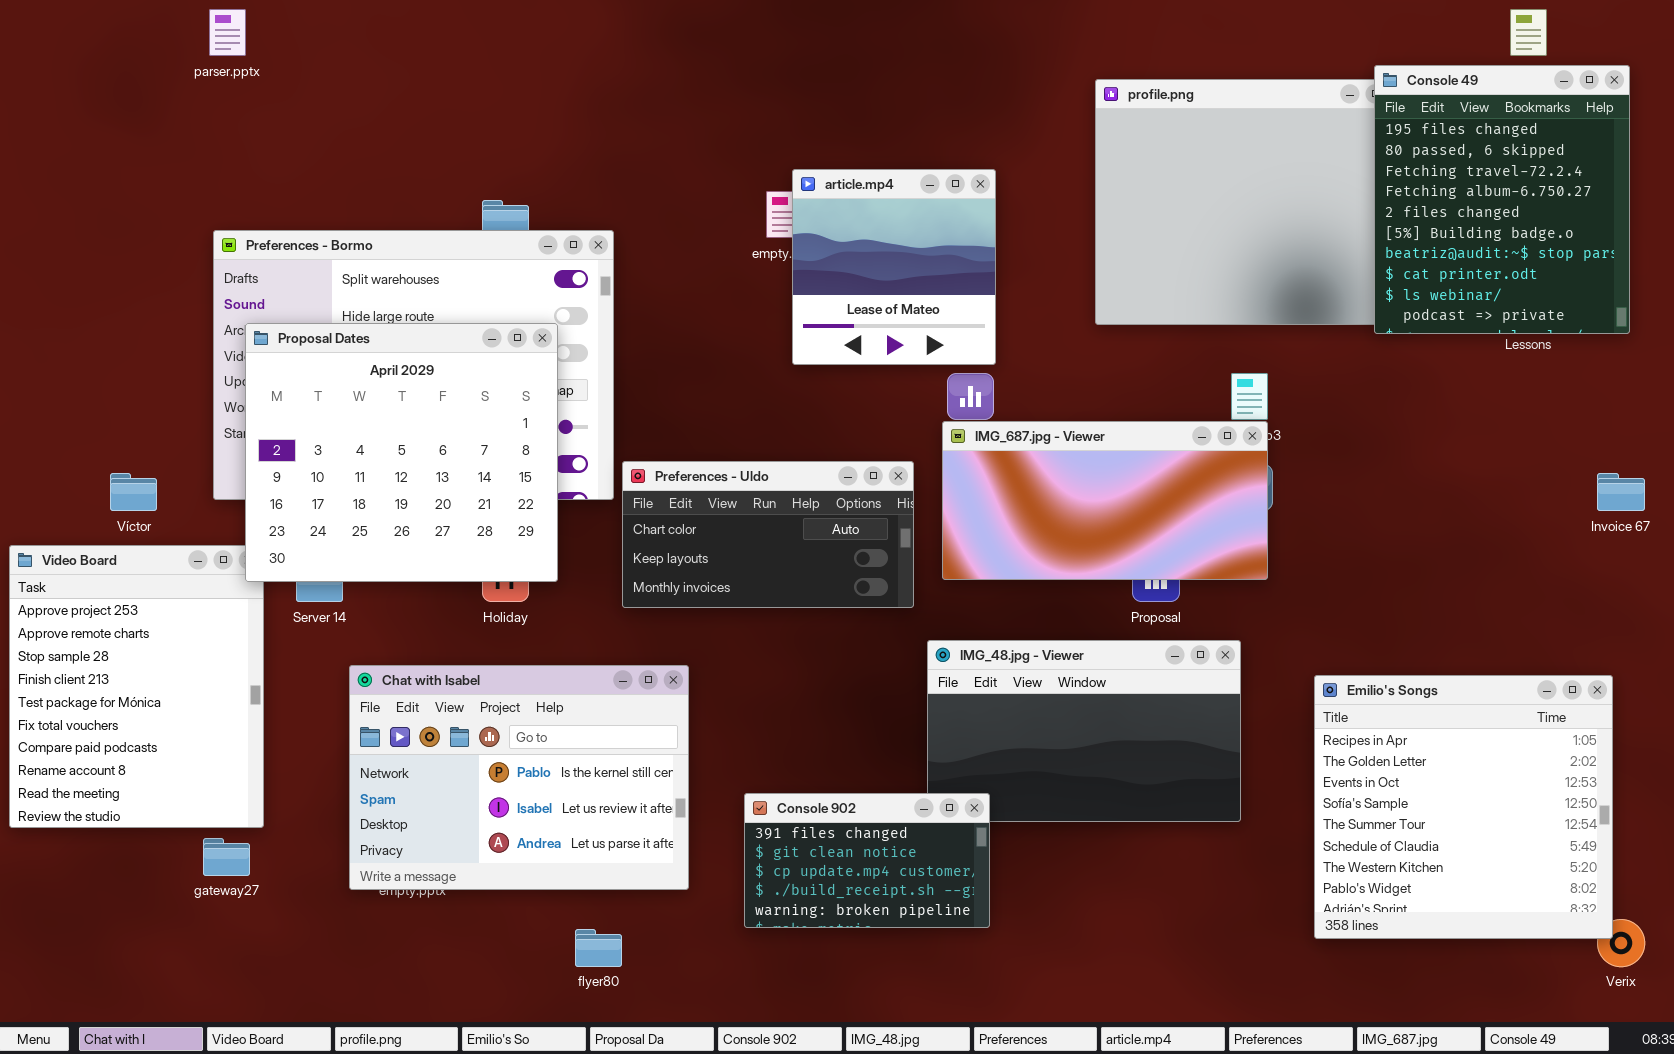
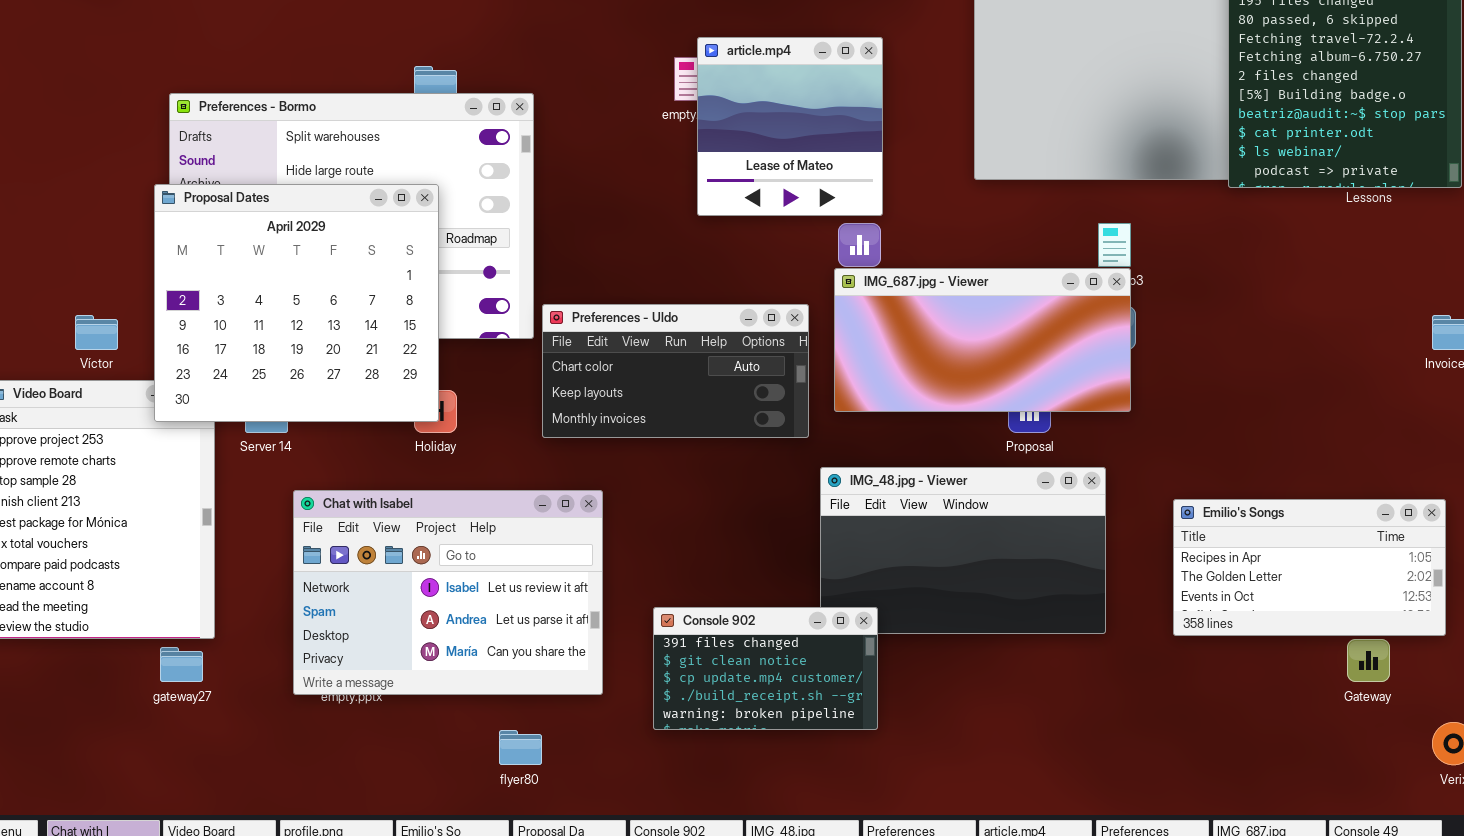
Proposal Dates: [245,323,558,582] -> [154,184,439,422], moved
Chat with Isabel: [349,665,689,890] -> [293,490,603,695], scrolled down 1 row
Emilio's Songs: [1314,675,1613,939] -> [1173,499,1446,636], resized

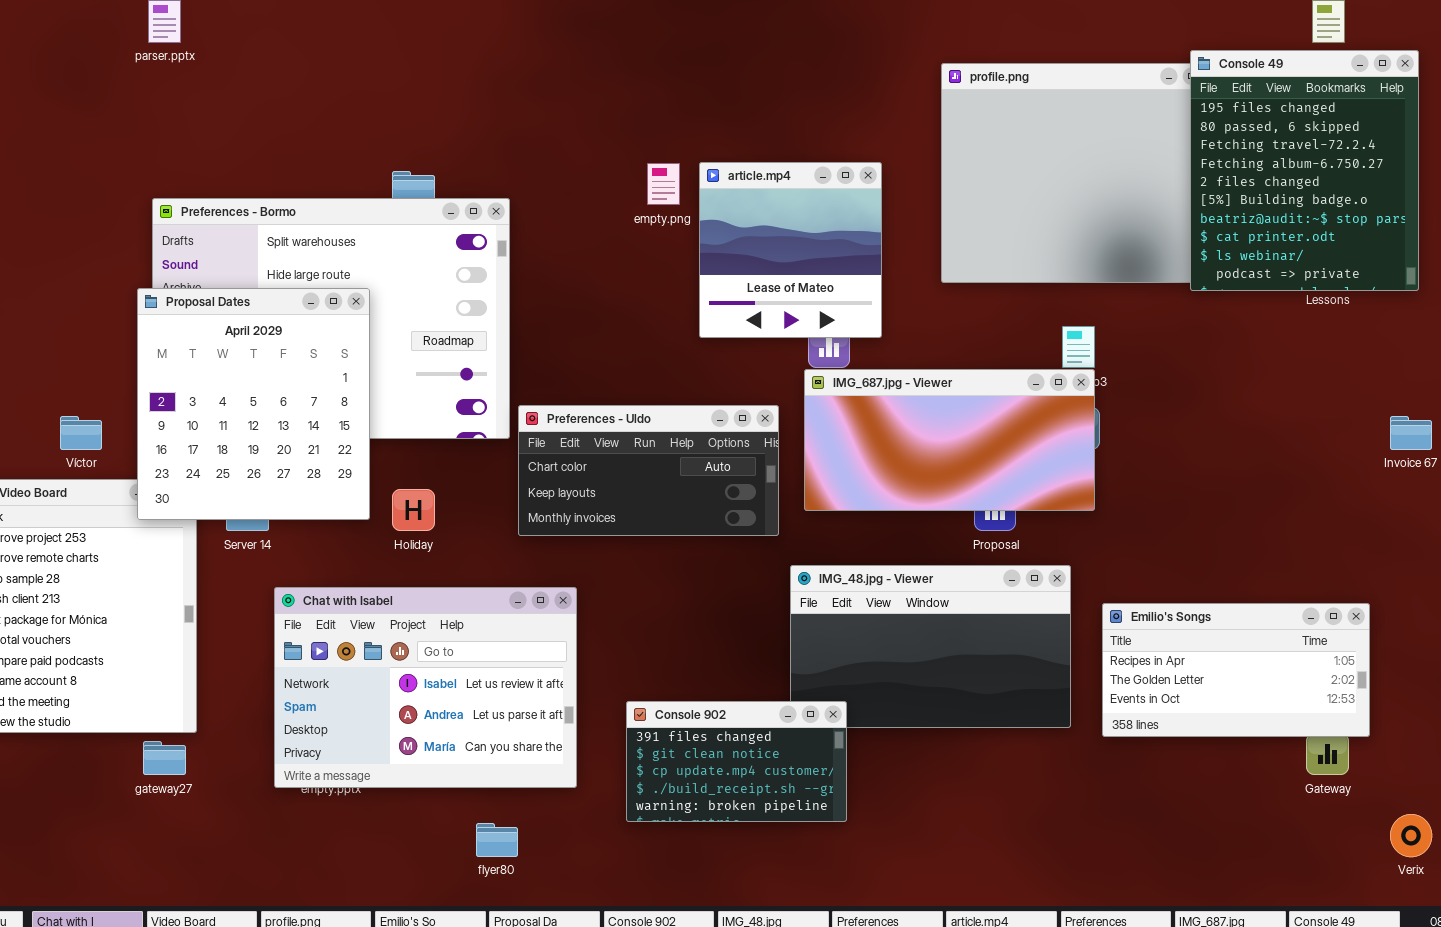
article.mp4: [697,37,883,216] -> [699,162,882,338], moved
Proposal Dates: [154,184,439,422] -> [137,288,370,520], resized
Emilio's Songs: [1173,499,1446,636] -> [1102,603,1370,737], moved

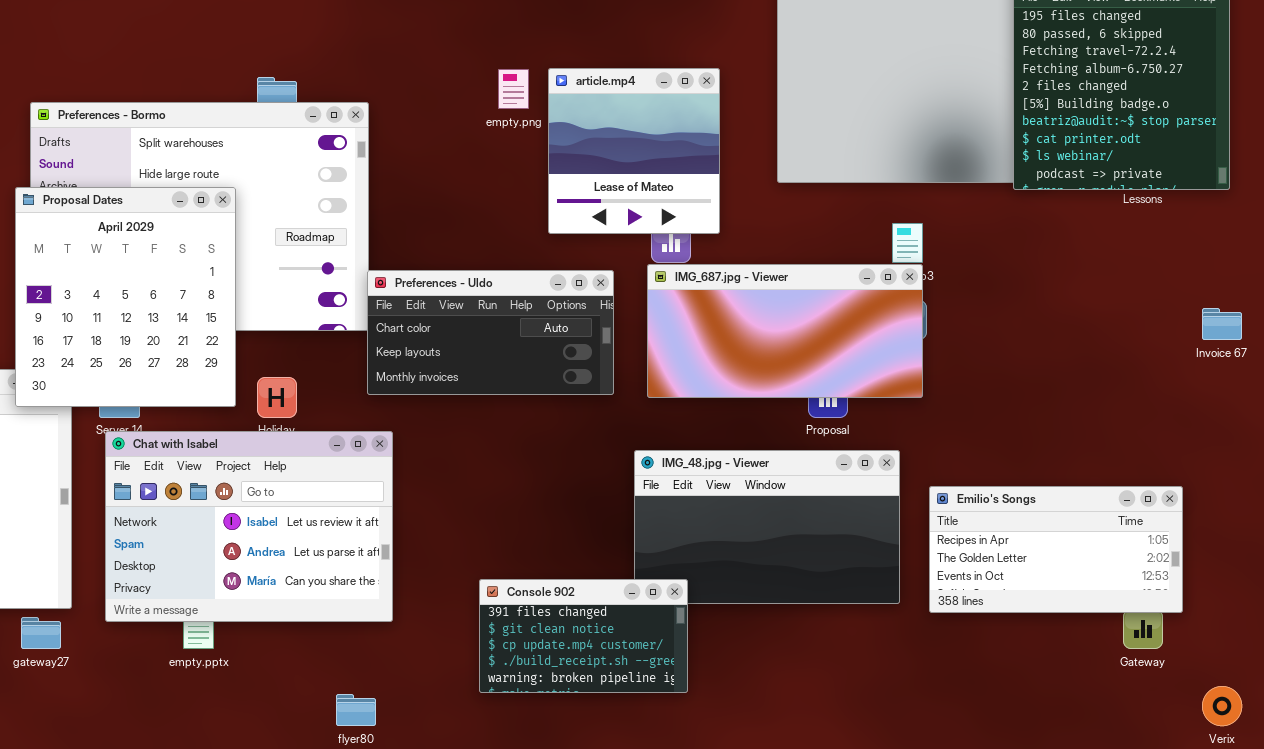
Preferences - Uldo: [518,405,779,536] -> [367,270,614,395], moved
Chat with Isabel: [274,587,577,788] -> [105,431,393,622], moved

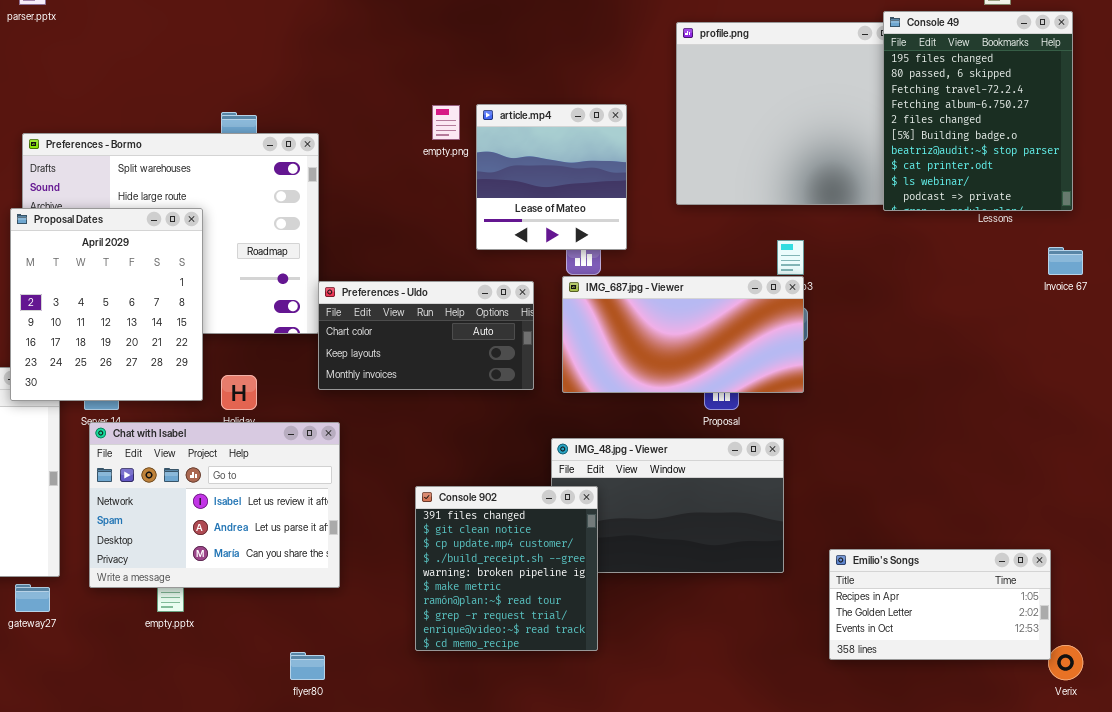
Invoice 67: [1202,308,1242,340] -> [1048,247,1083,275], moved
Emilio's Songs: [929,486,1183,613] -> [829,549,1051,660], moved
Console 902: [479,579,688,693] -> [415,486,598,651], resized

